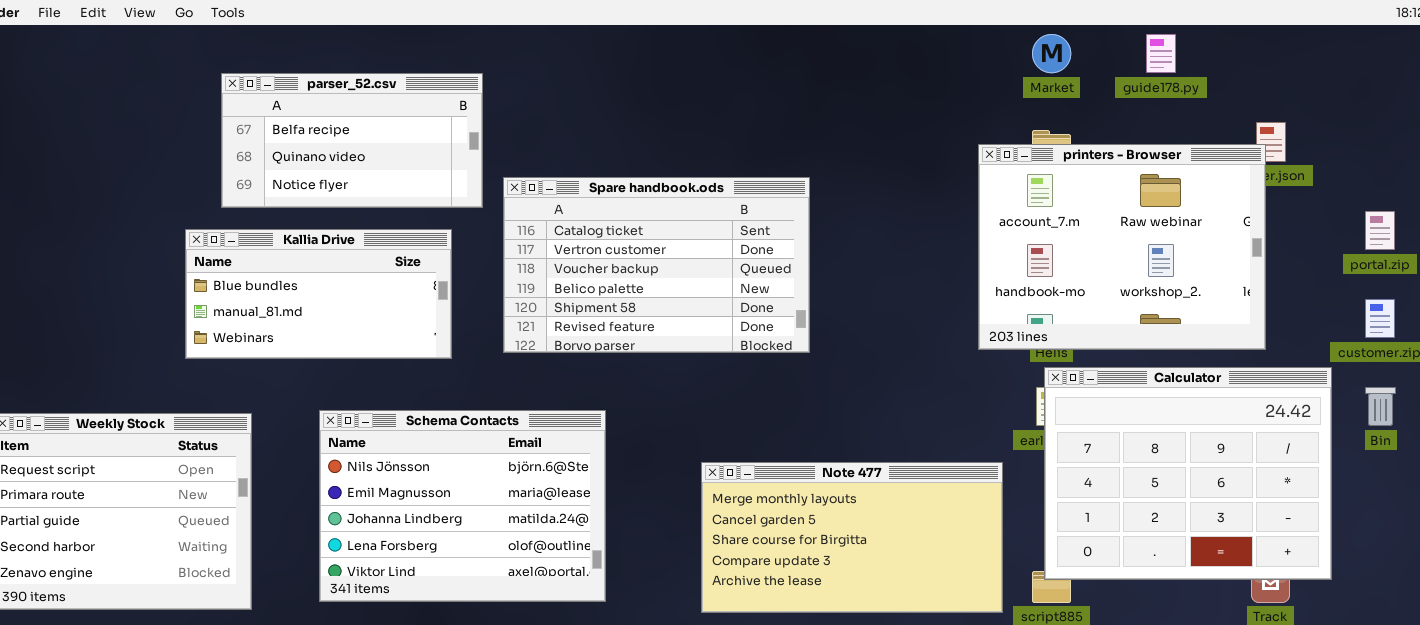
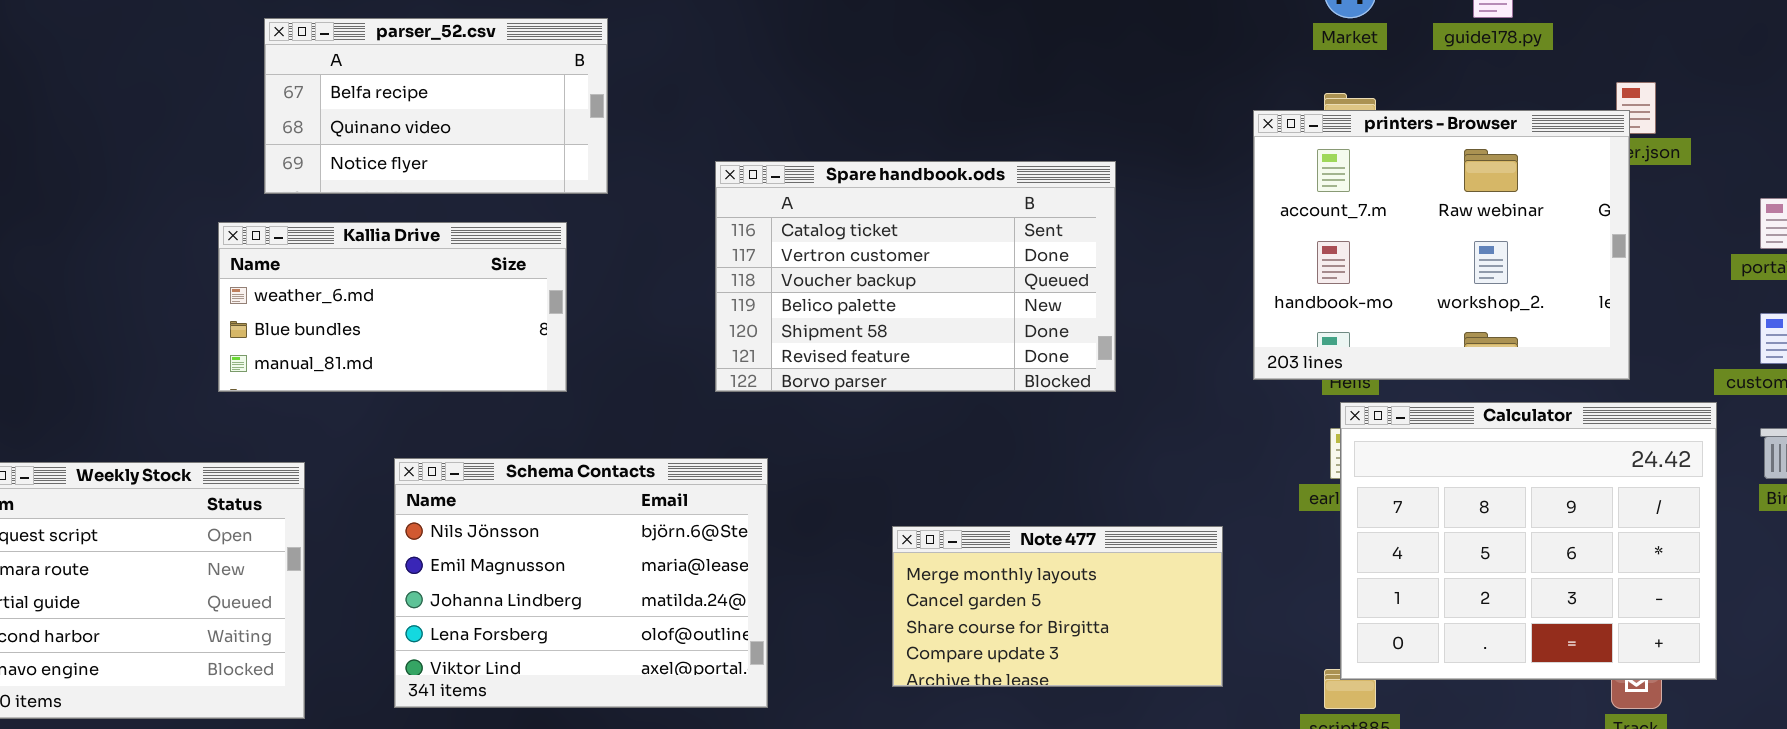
Spare handbook.ods: [503,177,810,353] -> [715,161,1116,392], moved
Kallia Drive: [185,229,452,359] -> [218,222,567,392], scrolled up 1 row
Note 477: [701,462,1003,613] -> [892,526,1223,687], resized

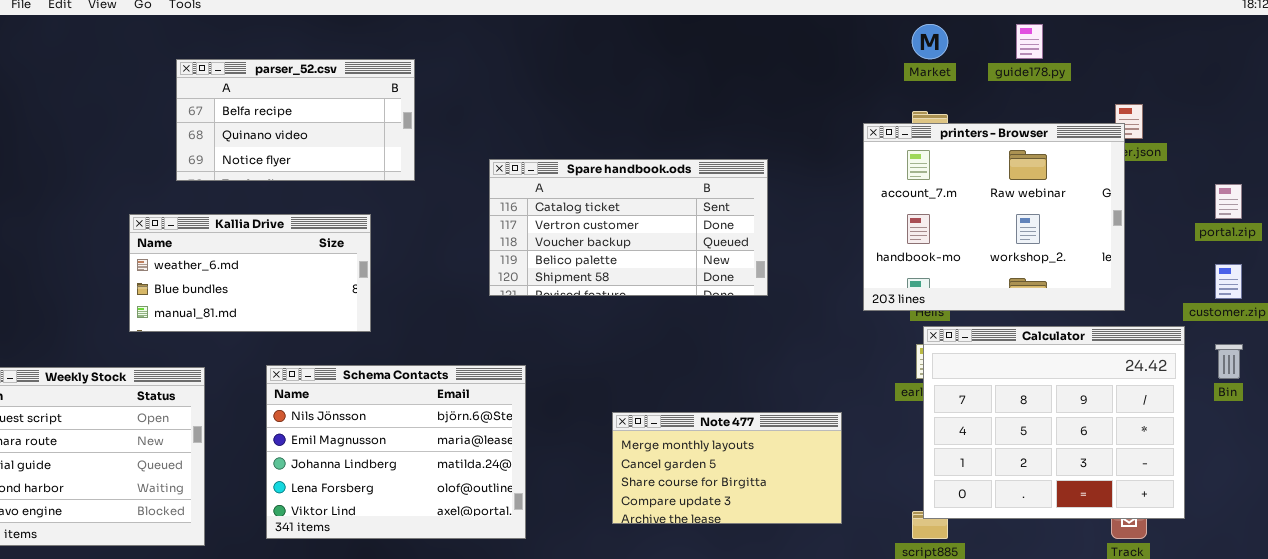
Spare handbook.ods: [715,161,1116,392] -> [489,159,768,296], resized
Kallia Drive: [218,222,567,392] -> [129,214,371,332], moved

